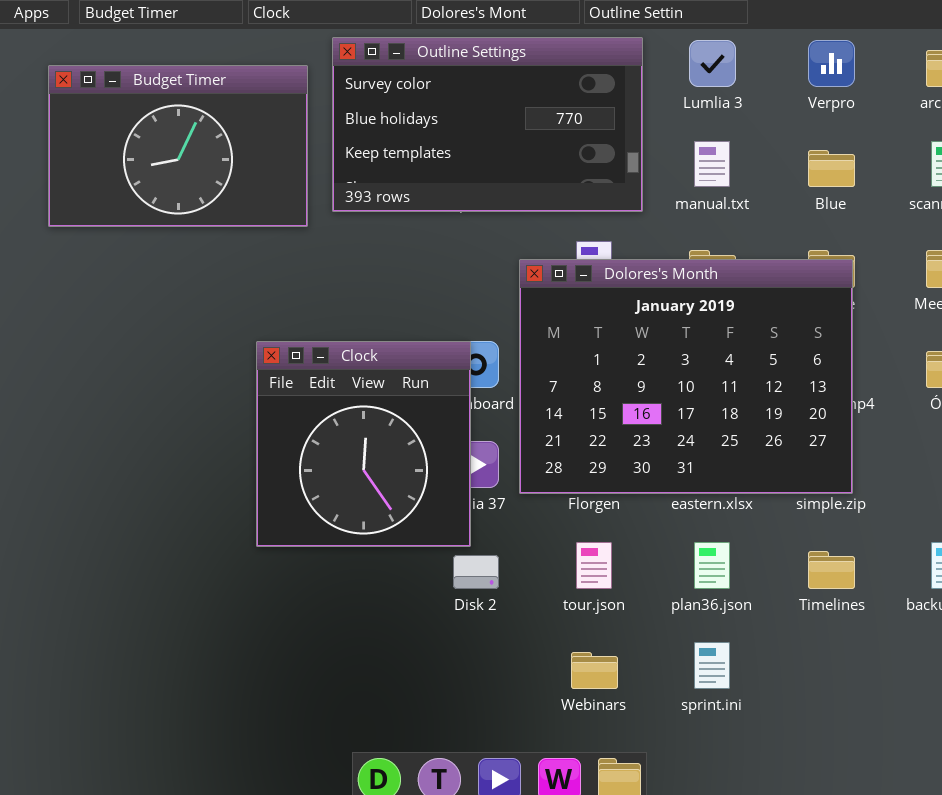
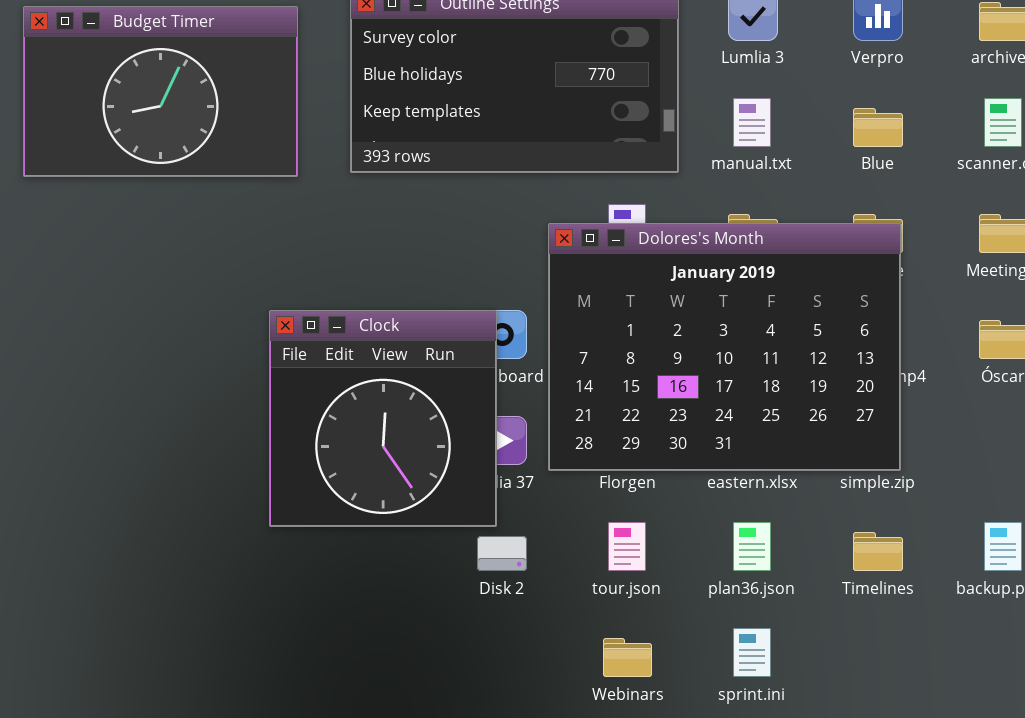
Budget Timer: [48,65,308,227] -> [23,6,298,177], moved

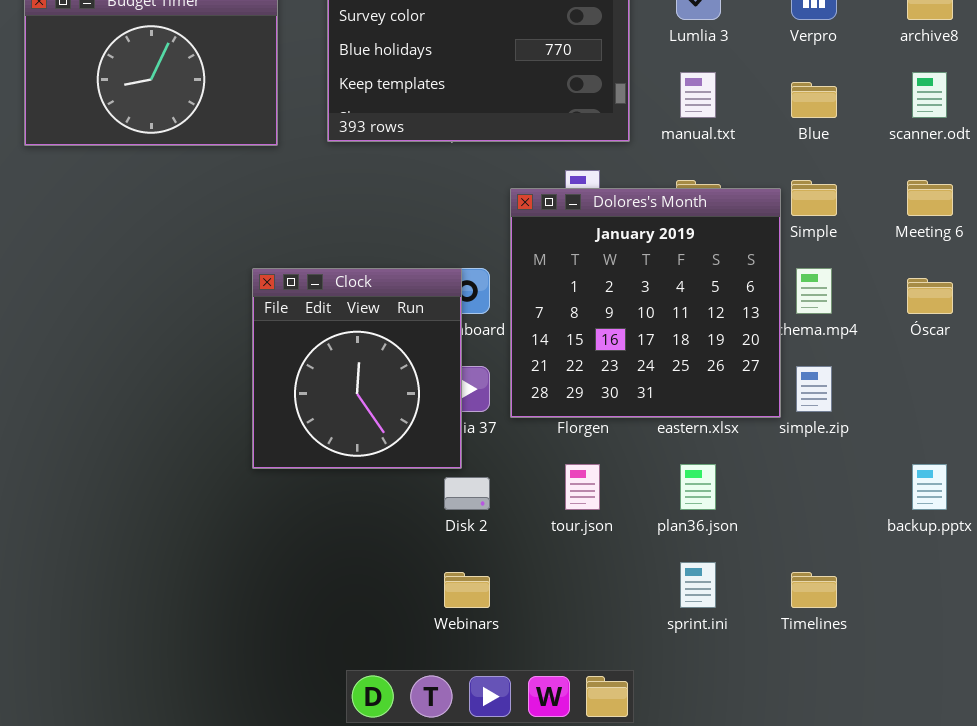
Dolores's Month: [548,223,901,471] -> [510,188,781,418], resized
Timelines: [853,532,903,571] -> [791,572,837,608], moved
Webinars: [603,638,652,677] -> [444,572,490,608], moved

